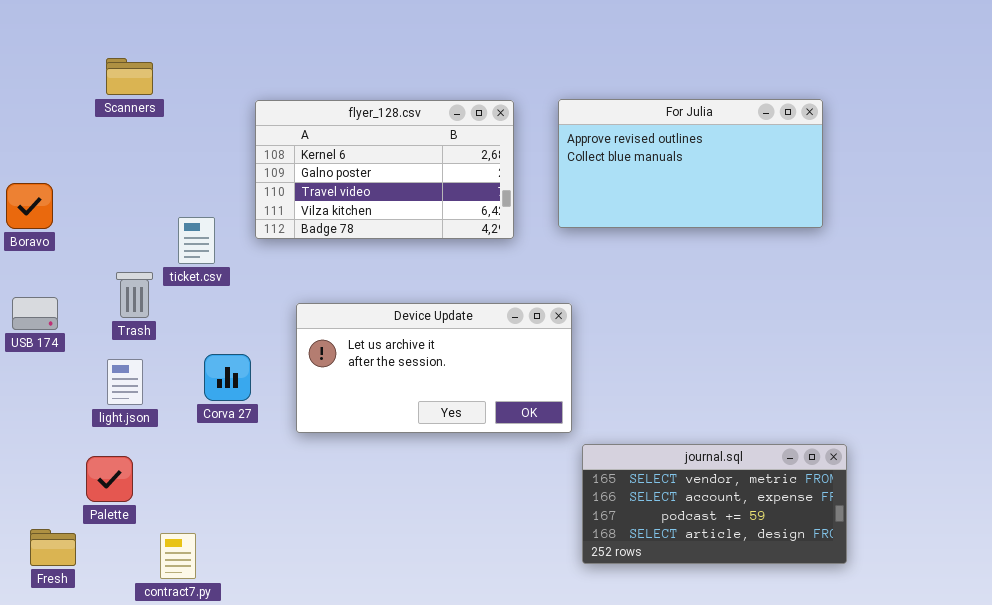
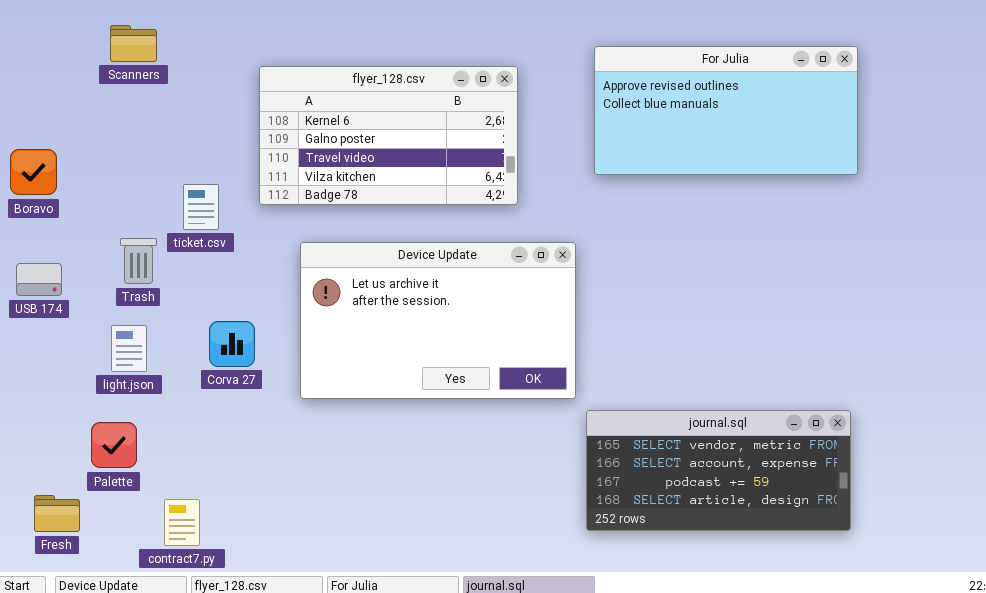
For Julia: [558,99,823,228] -> [594,46,858,175], moved
Device Update: [296,303,572,433] -> [300,242,576,399], resized

